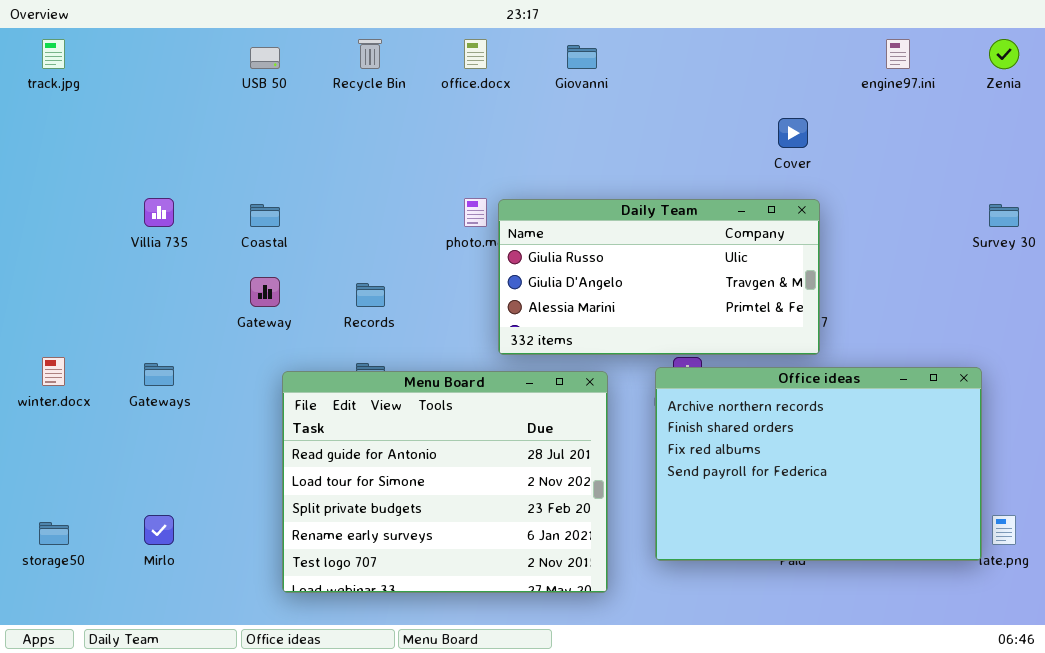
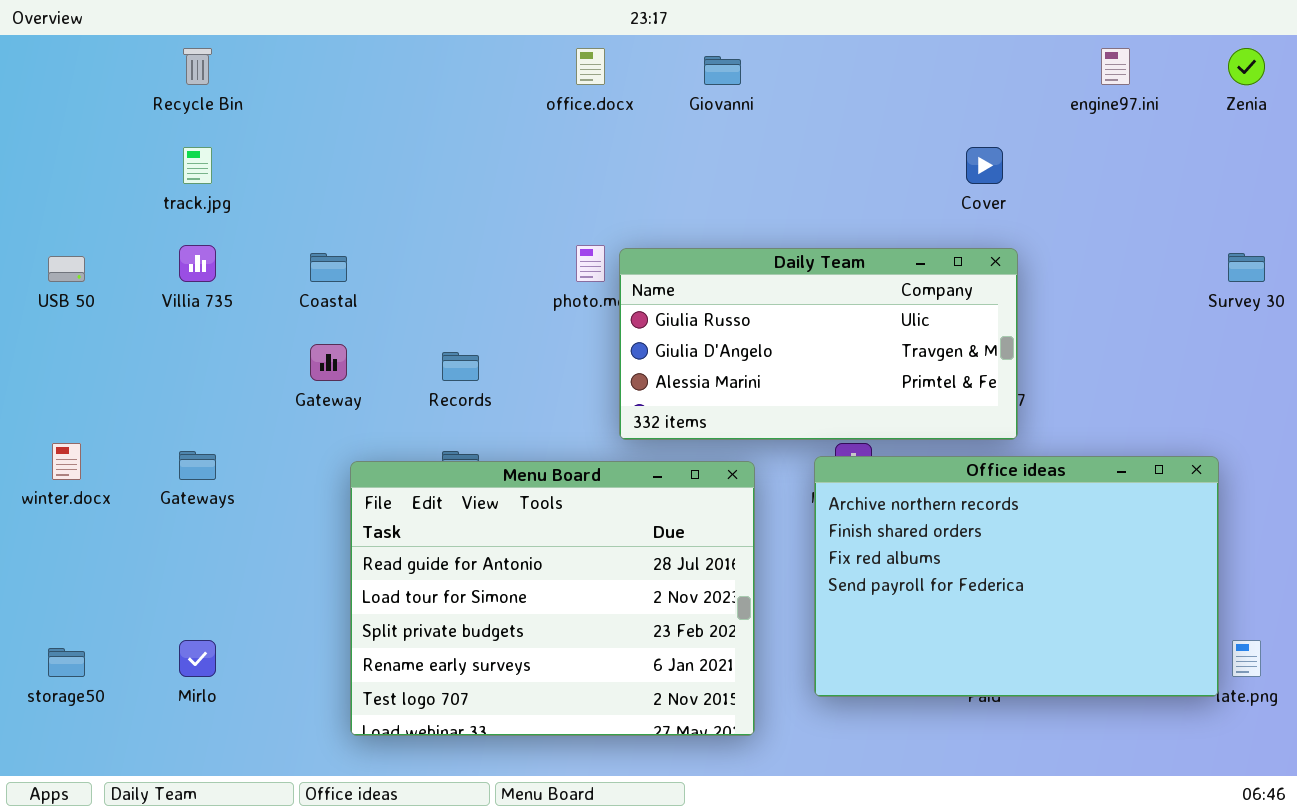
track.jpg: [42,39,65,69] -> [183,147,212,184], moved
Recycle Bin: [358,39,382,69] -> [183,48,212,85], moved
USB 50: [250,47,280,69] -> [48,256,85,282], moved

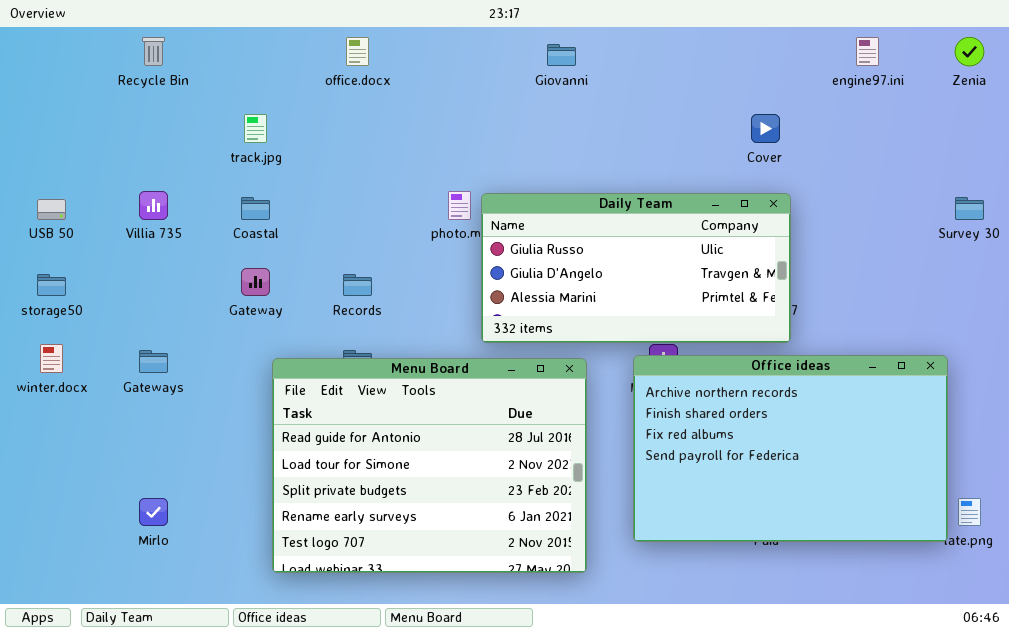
office.docx: [576,48,605,85] -> [346,37,369,66], moved
track.jpg: [183,147,212,184] -> [244,114,267,143], moved
storage50: [48,648,85,677] -> [37,274,66,296], moved

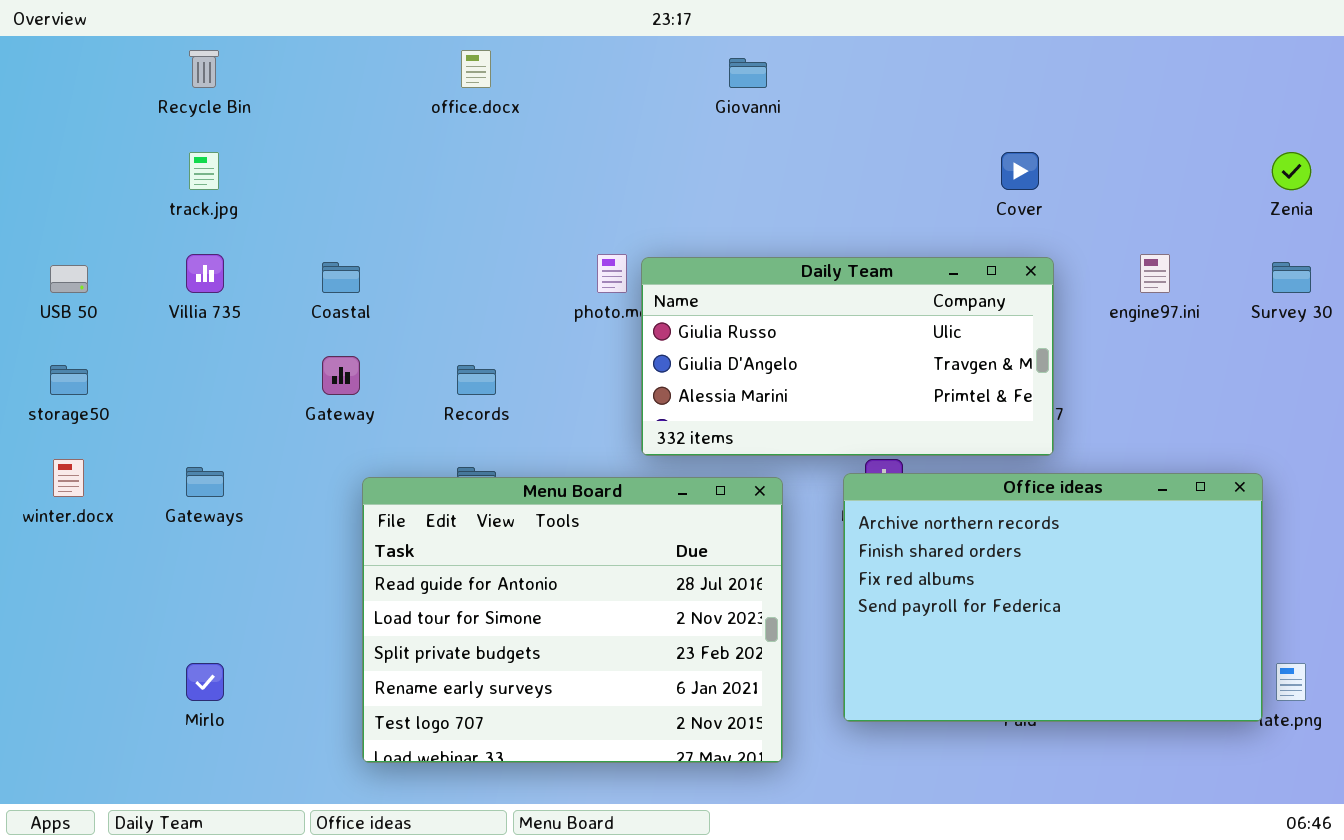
engine97.ini: [856,37,879,66] -> [1140,254,1170,293], moved
Zenia: [955,37,984,66] -> [1272,152,1311,190], moved
track.jpg: [244,114,267,143] -> [189,152,219,190], moved

